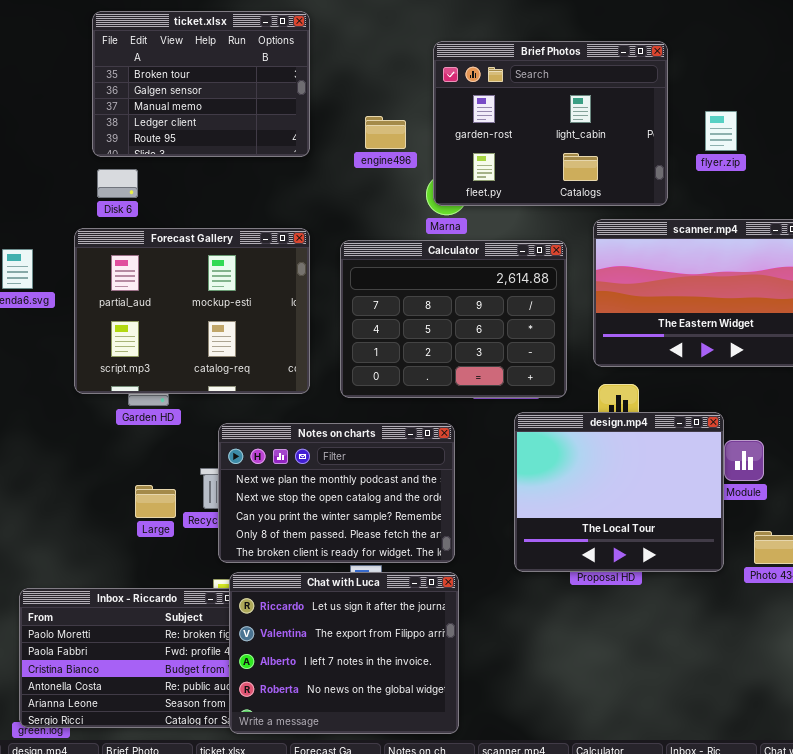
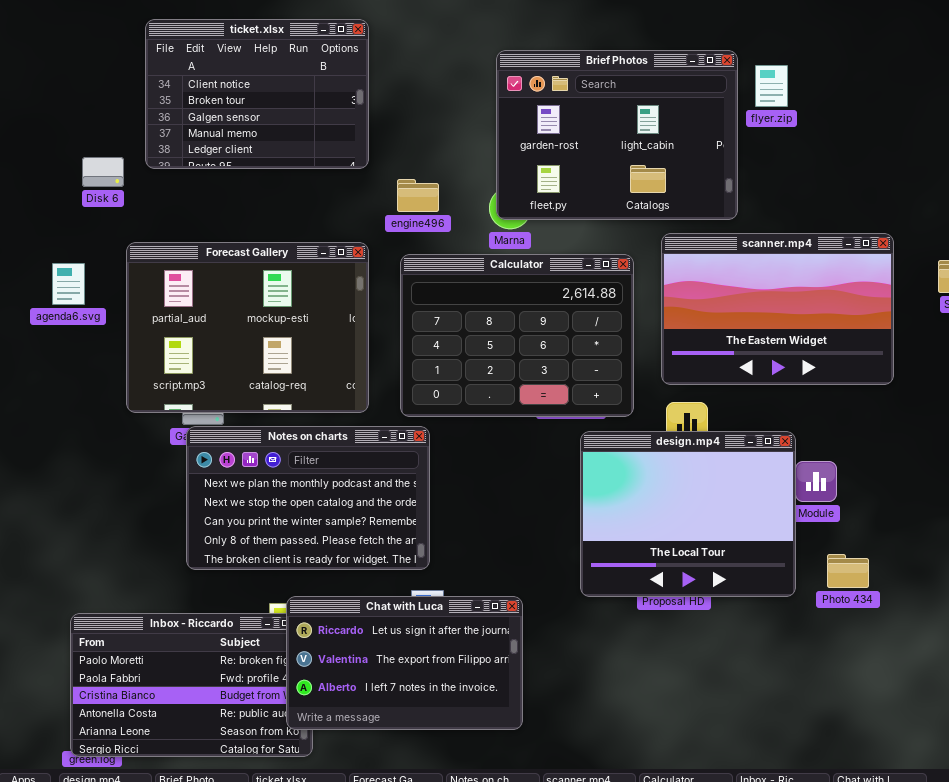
ticket.xlsx: [92,11,310,157] -> [145,19,369,169], scrolled up 1 row
flyer.zip: [705,111,737,151] -> [755,65,788,107], moved
engine496: [365,116,406,149] -> [397,179,439,212], moved
Disk 6: [97,169,138,198] -> [82,157,124,187], moved
Notes on charts: [218,423,455,563] -> [186,426,430,570], moved
Chat with Luca: [229,572,459,734] -> [286,596,523,730], resized

